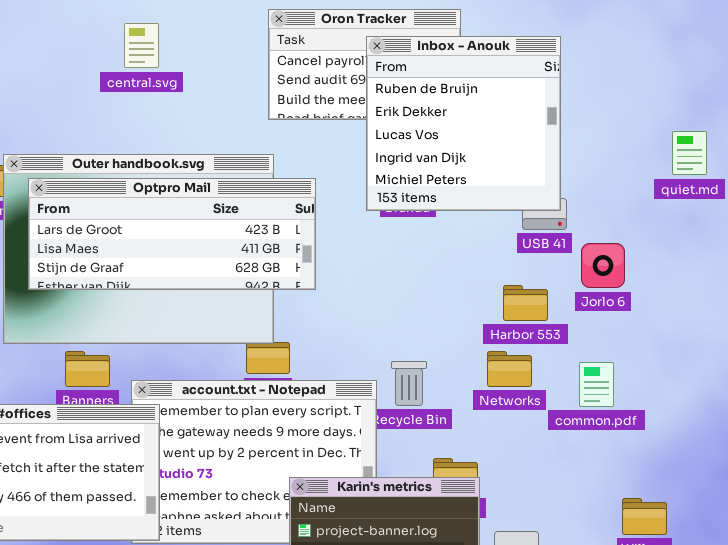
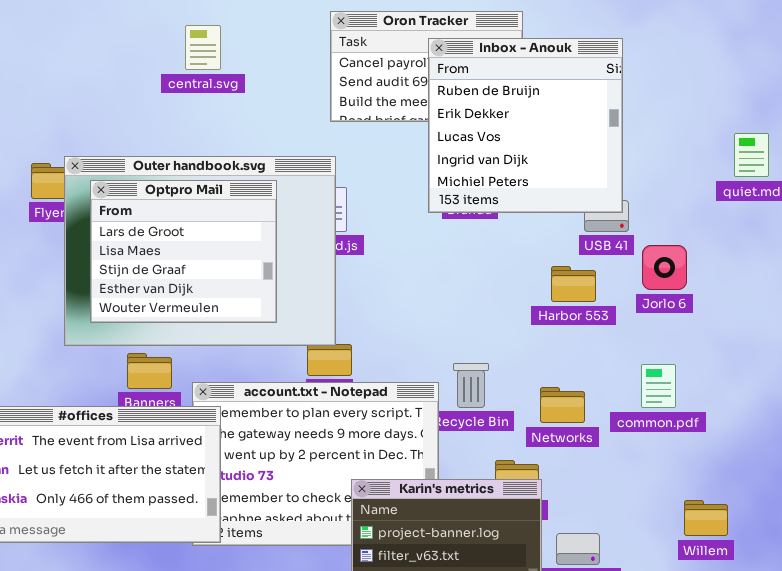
Optpro Mail: [28,178,316,290] -> [90,180,277,323], resized
Harbor 553: [503,285,548,321] -> [551,266,596,302], moved
Networks: [487,351,532,387] -> [540,387,585,423], moved

